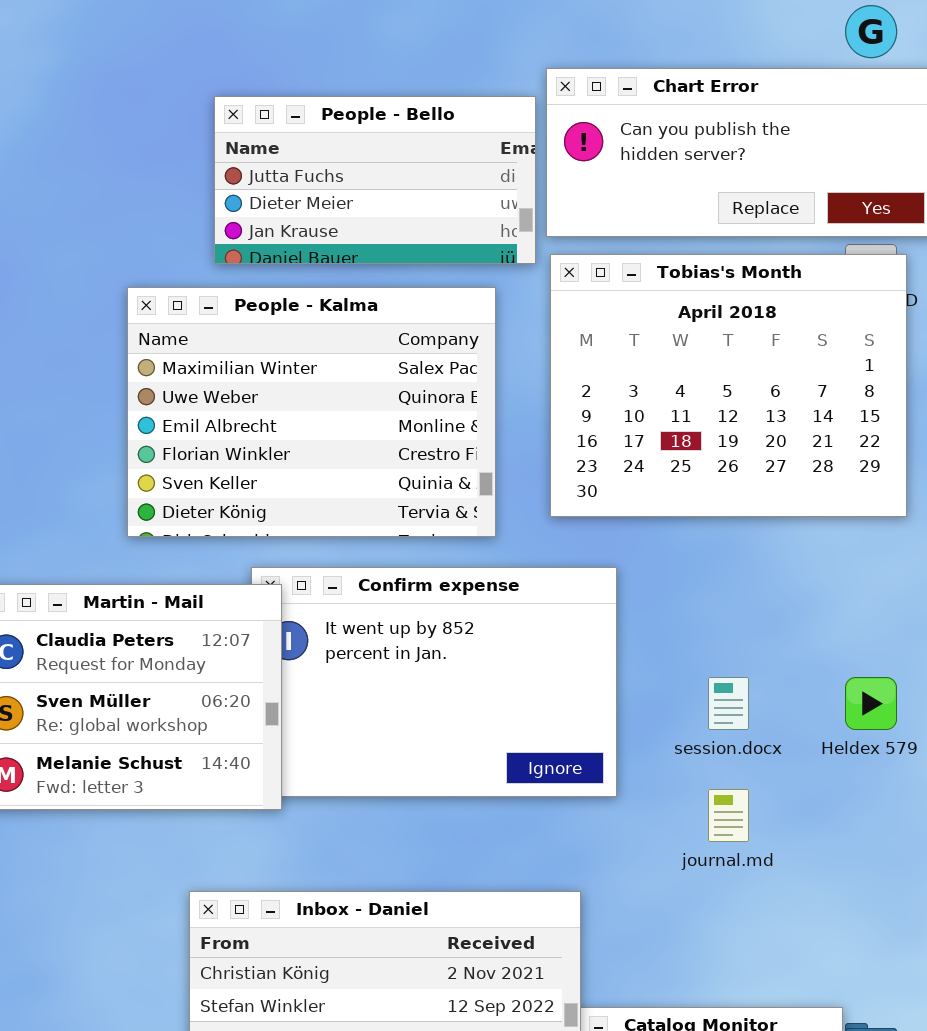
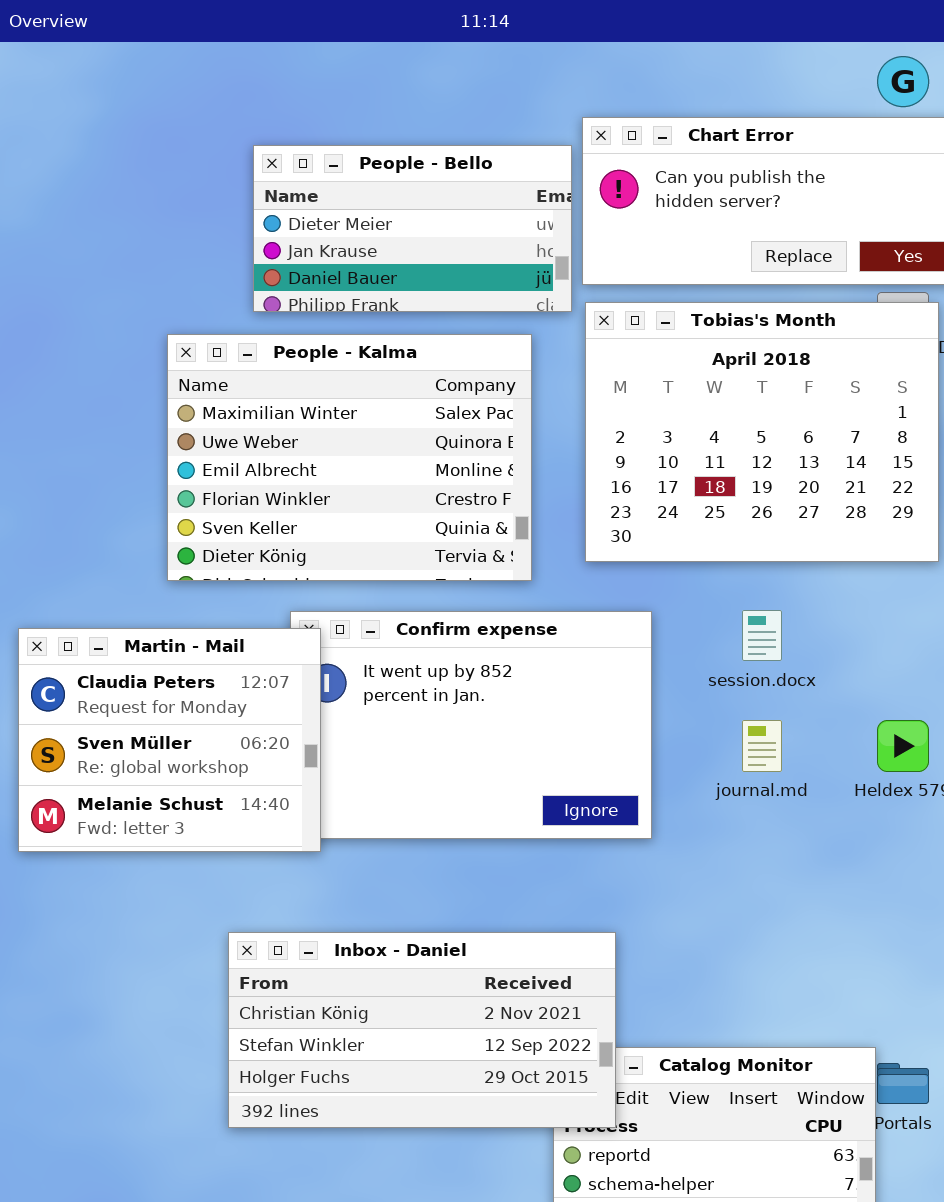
People - Bello: [214,96,536,264] -> [253,145,572,312], scrolled down 1 row
session.docx: [708,677,749,730] -> [742,610,782,661], moved
journal.md: [708,789,749,842] -> [742,720,782,772], moved

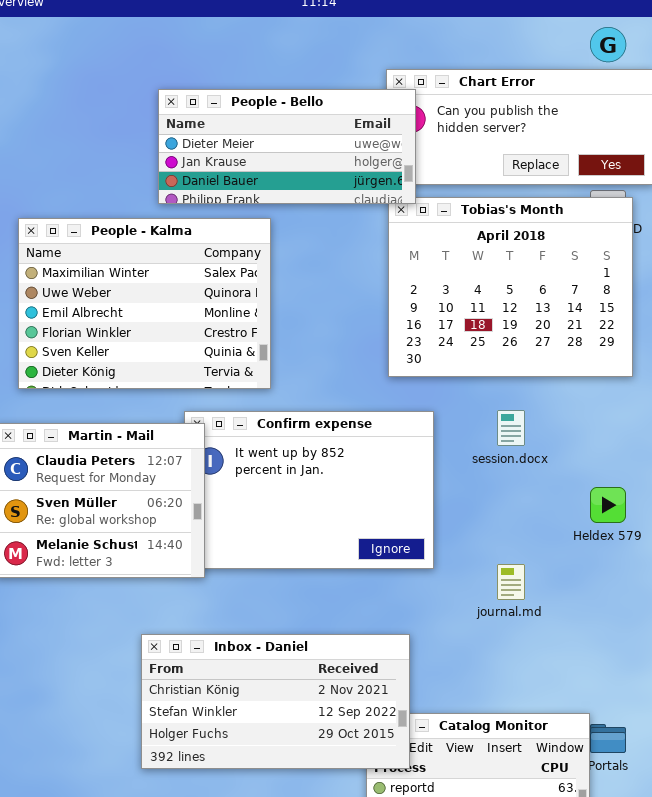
People - Bello: [253,145,572,312] -> [158,89,416,204], resized
People - Kalma: [167,334,532,581] -> [18,218,271,389], moved
journal.md: [742,720,782,772] -> [497,564,525,600], moved

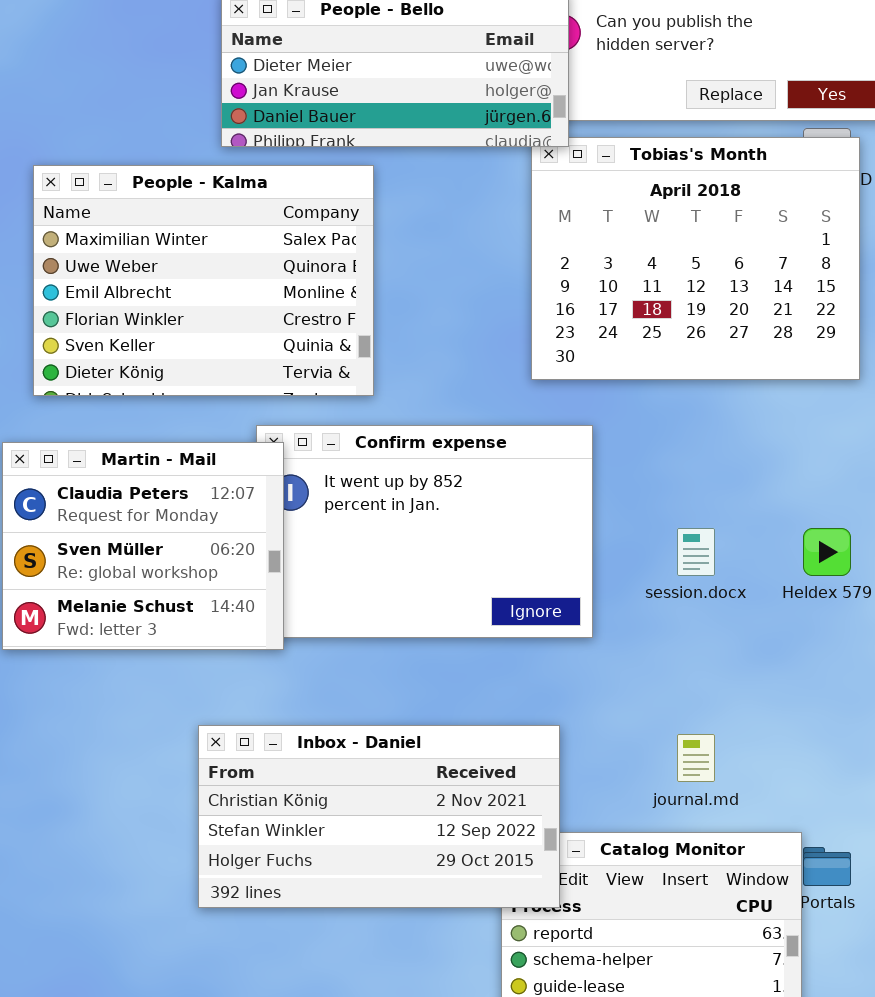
session.docx: [497,410,525,446] -> [677,528,715,576], moved
journal.md: [497,564,525,600] -> [677,734,715,782], moved

